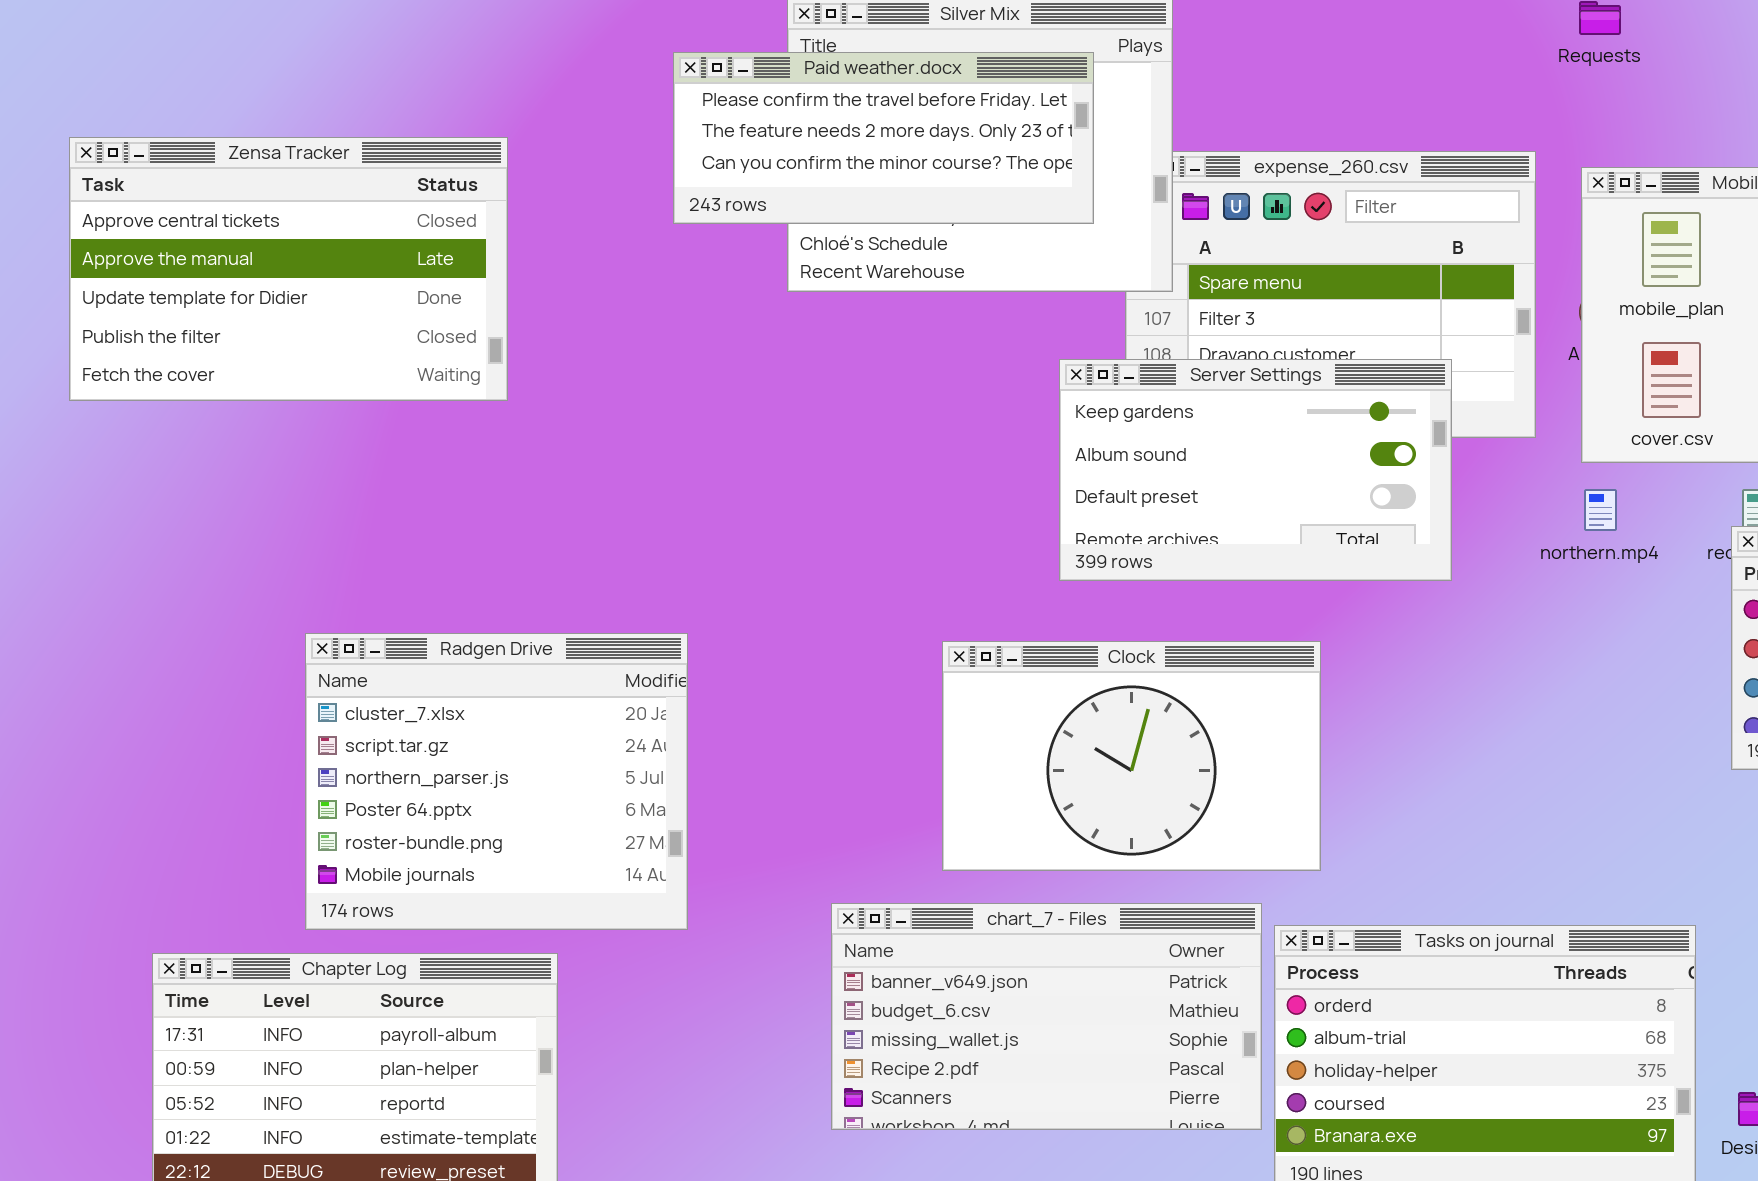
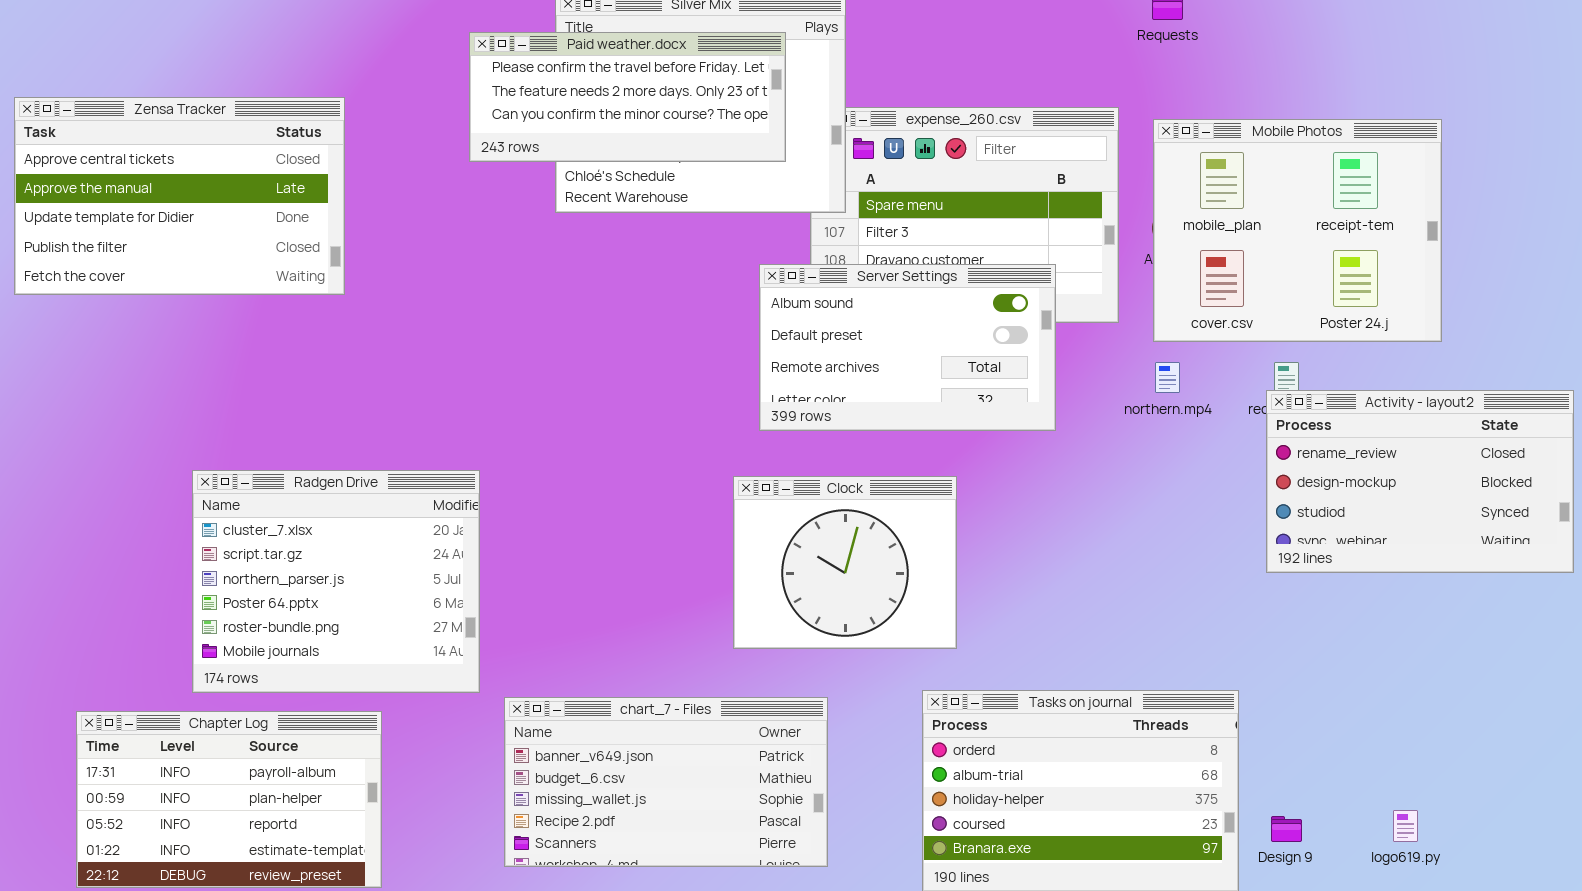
Server Settings: [1059,359,1452,581] -> [759,264,1056,431], scrolled down 1 row
Clock: [942,641,1321,871] -> [733,476,957,649], resized
chart_7 - Files: [831,903,1262,1130] -> [504,697,828,867], moved

